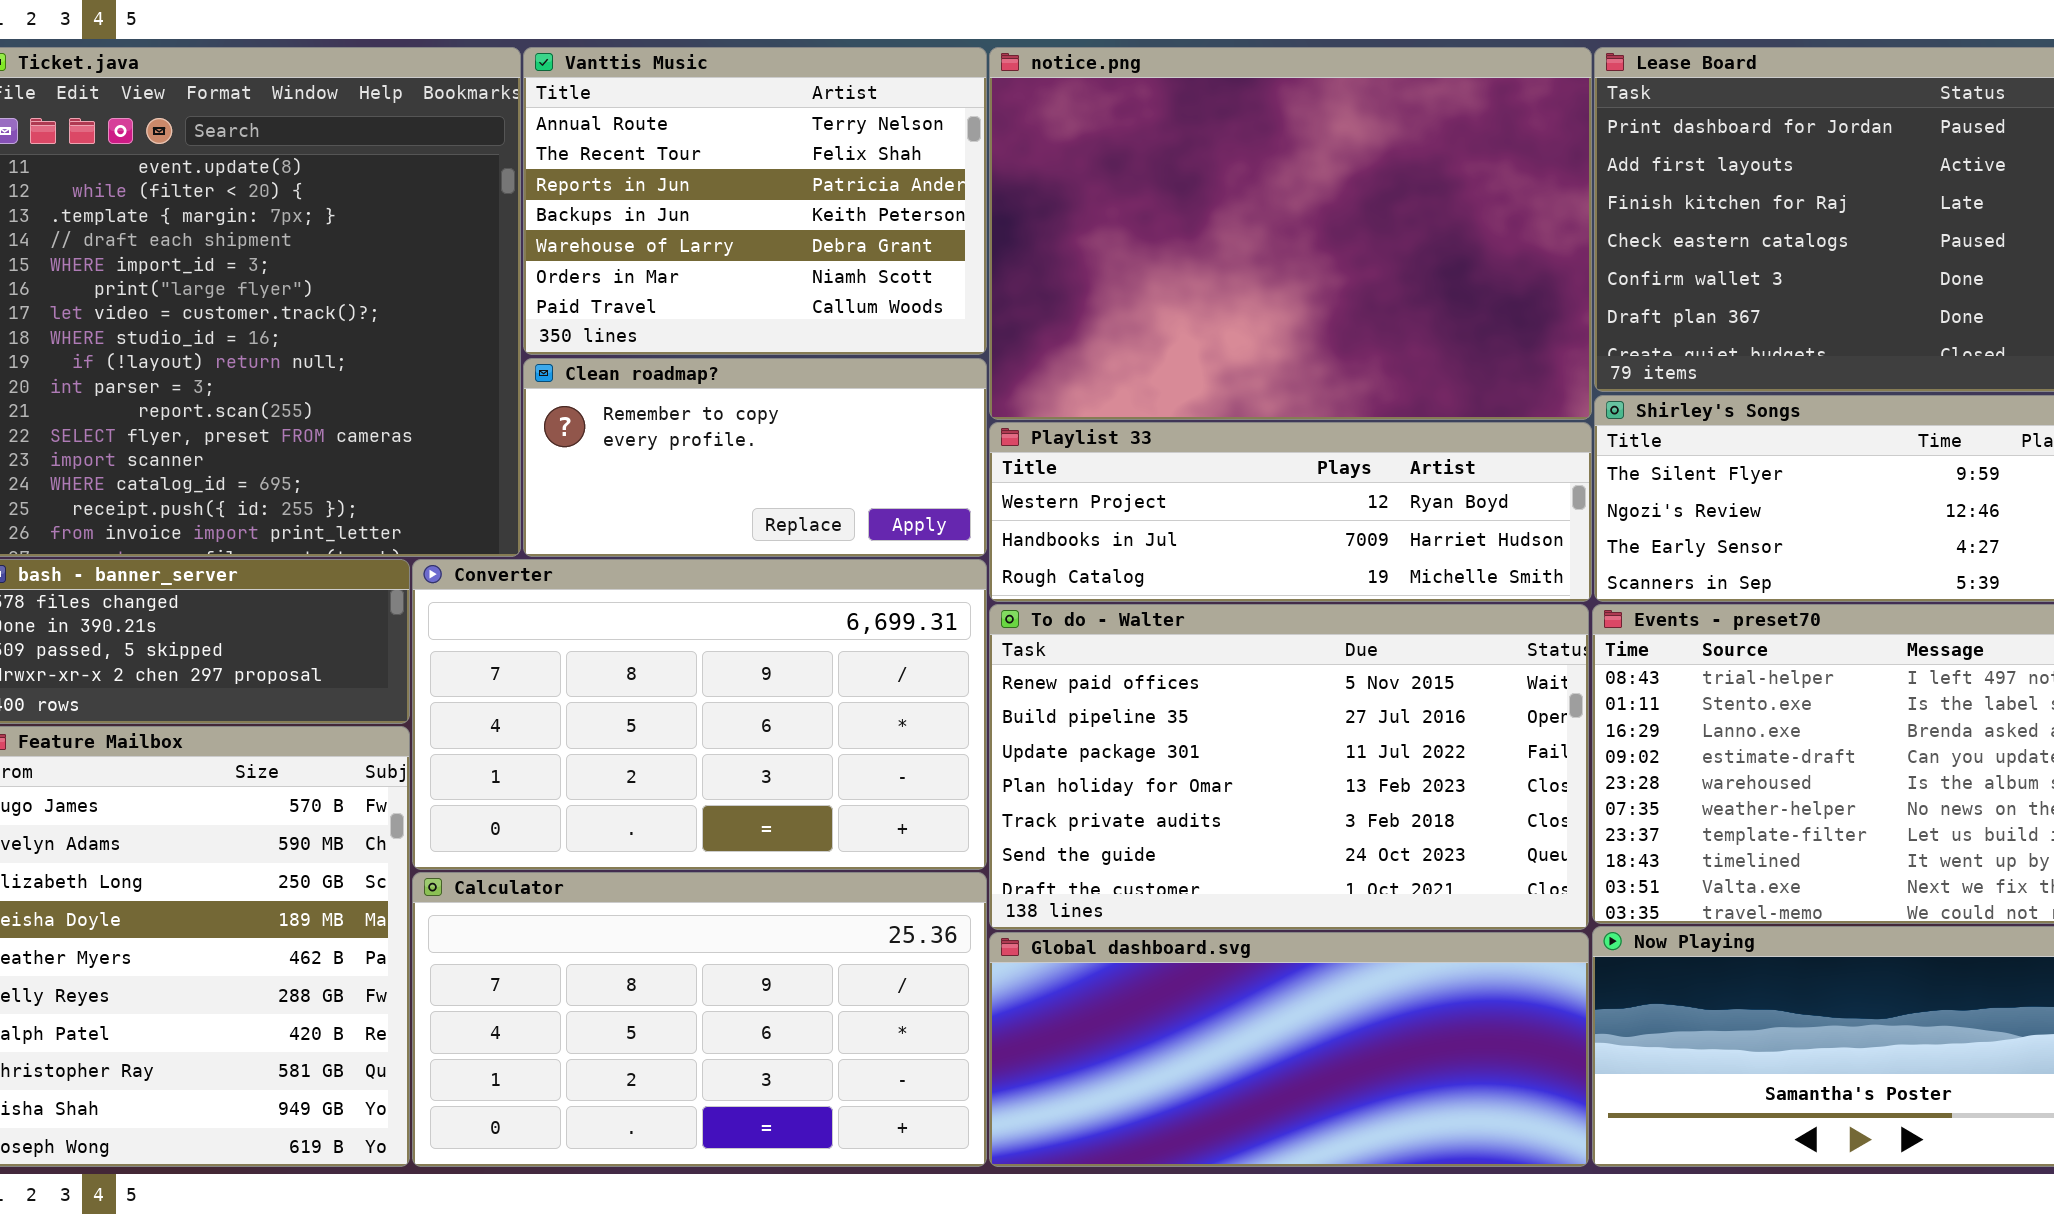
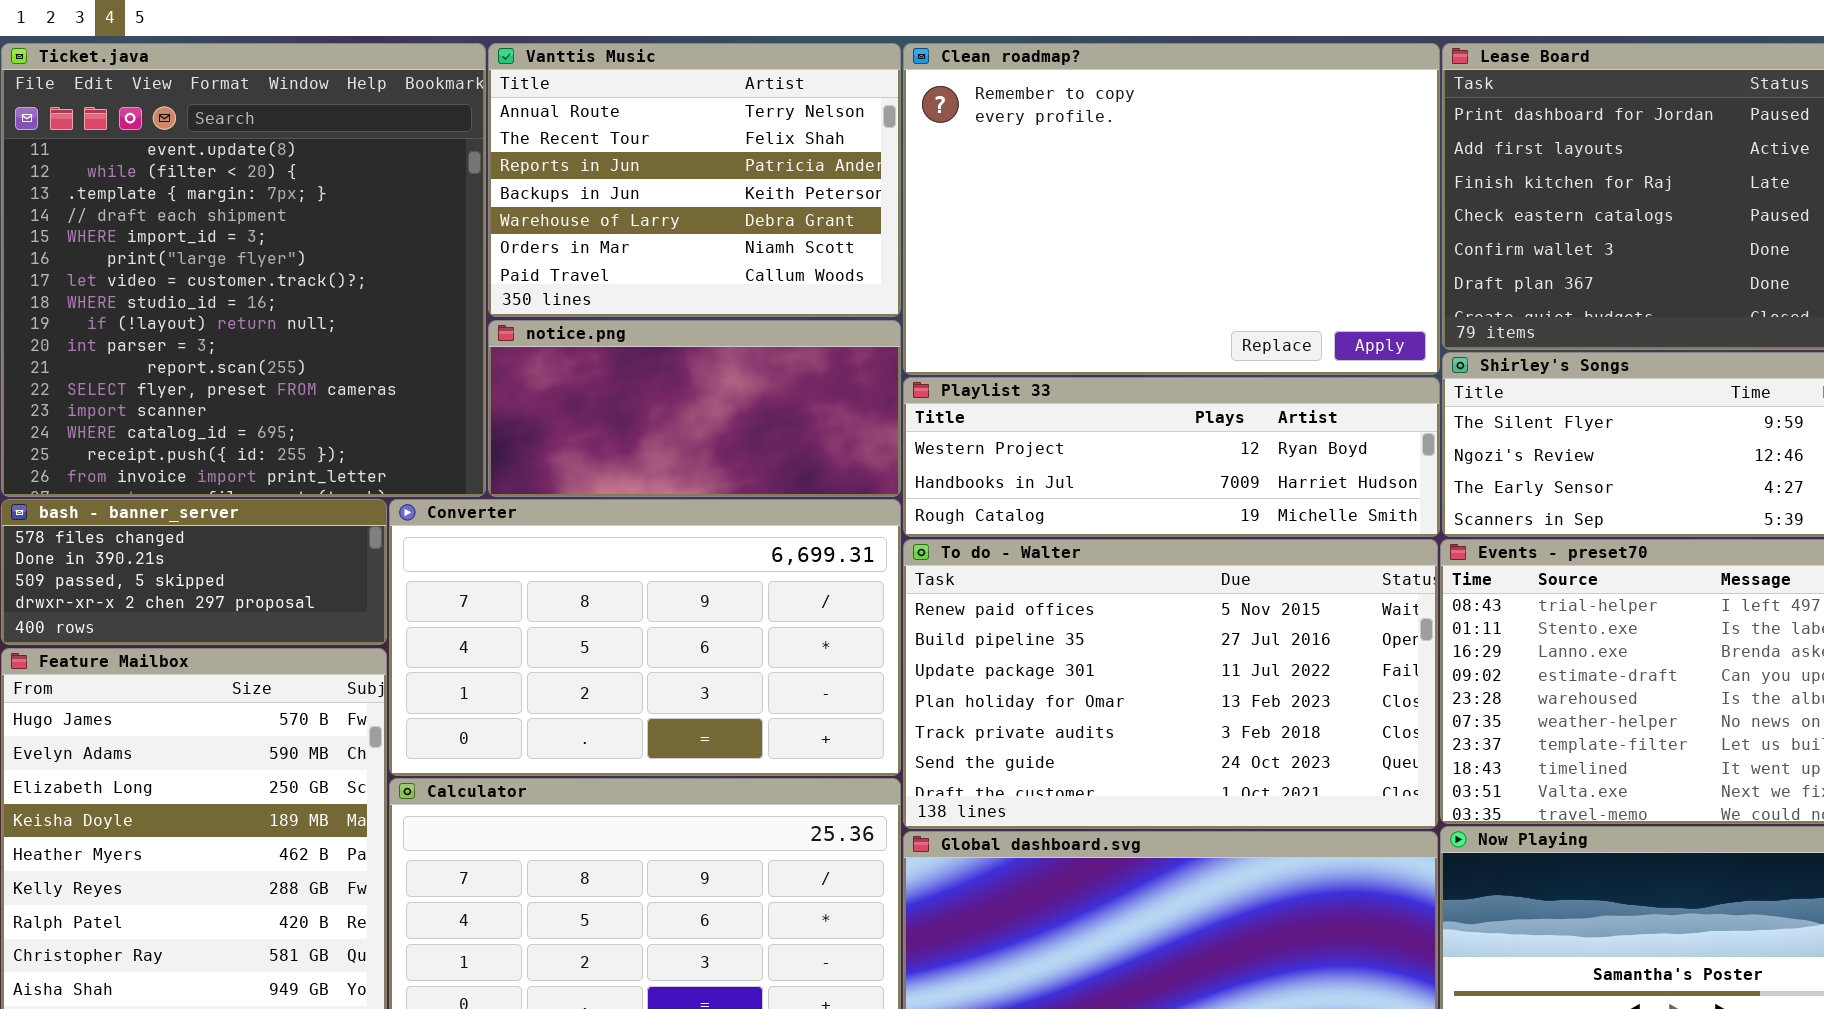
notice.png: [989,47,1592,420] -> [488,320,901,497], moved, resized
Clean roadmap?: [523,358,987,557] -> [903,43,1440,375], moved, resized

